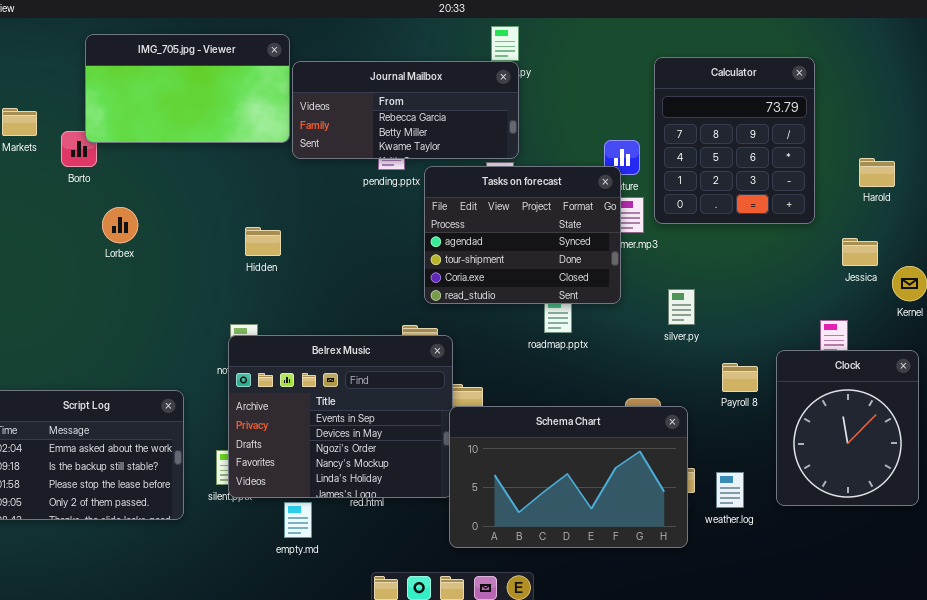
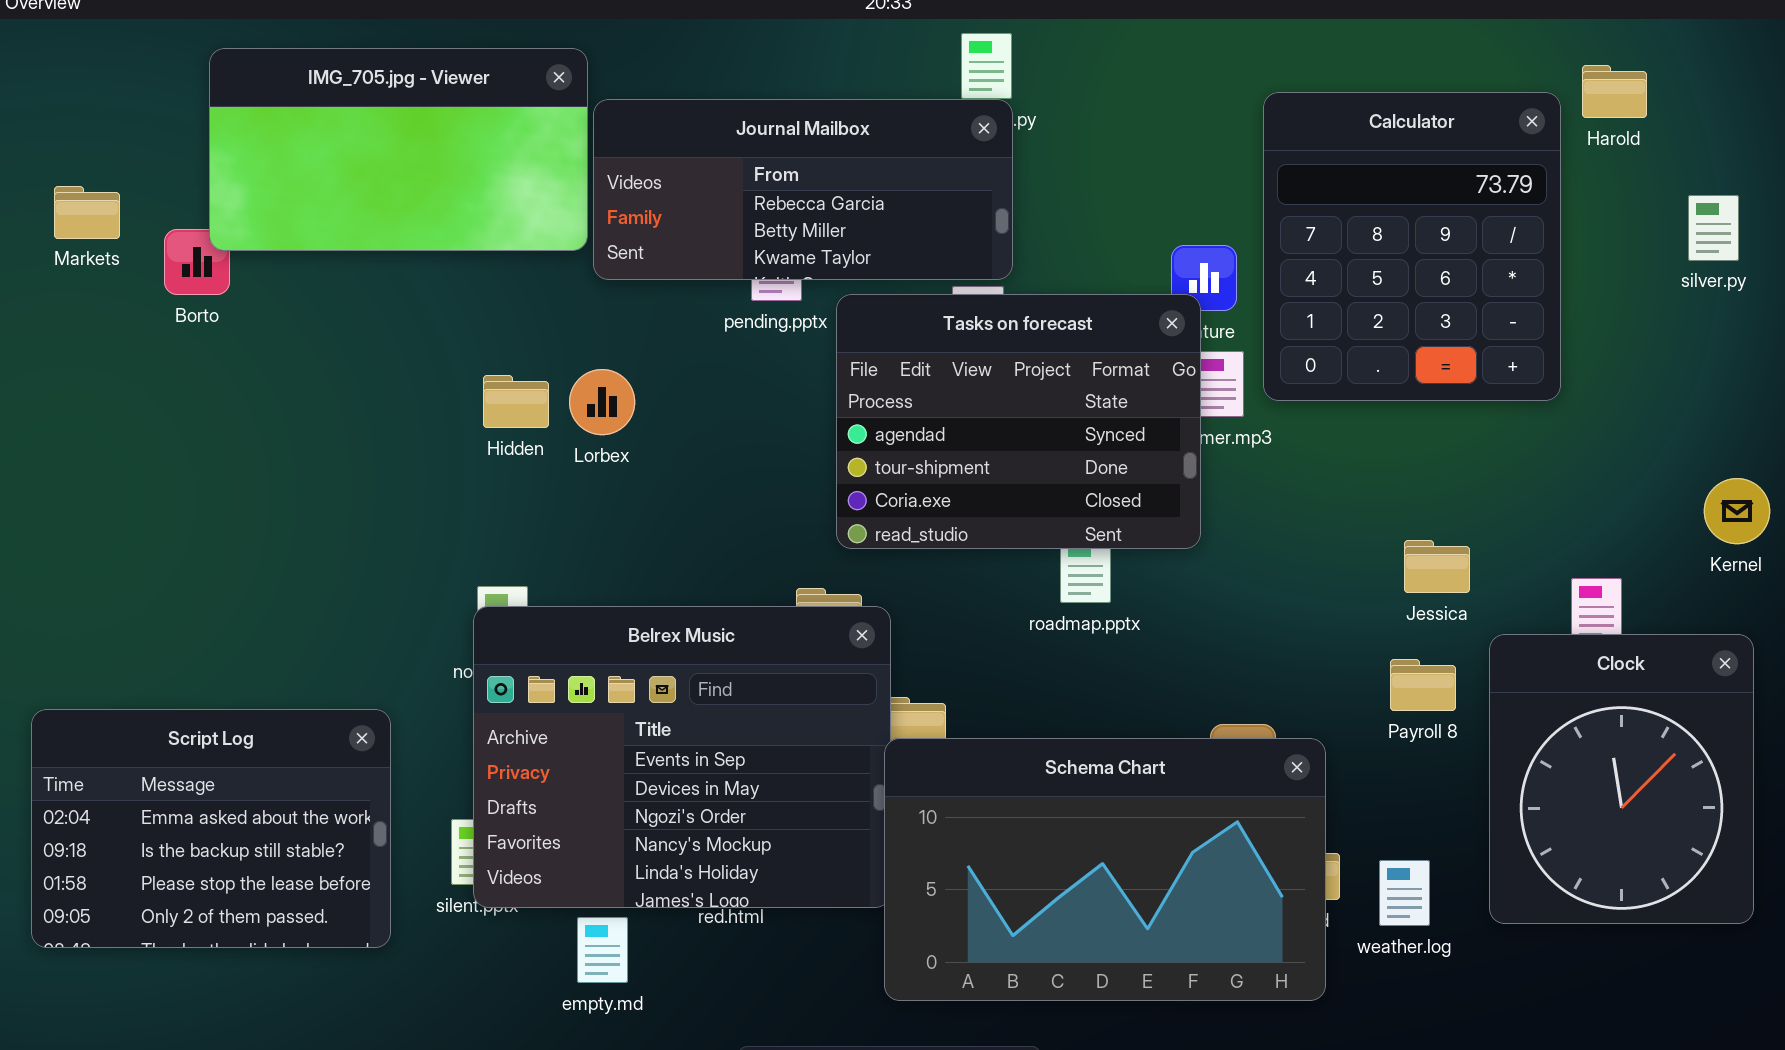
Harold: [859,158,895,187] -> [1582,65,1647,118], moved
Lorbex: [102,207,138,243] -> [569,369,635,435], moved
Hidden: [245,227,281,256] -> [483,375,549,428], moved
Jessica: [842,238,878,266] -> [1404,540,1470,593], moved
silver.py: [668,289,695,325] -> [1688,195,1739,261], moved

